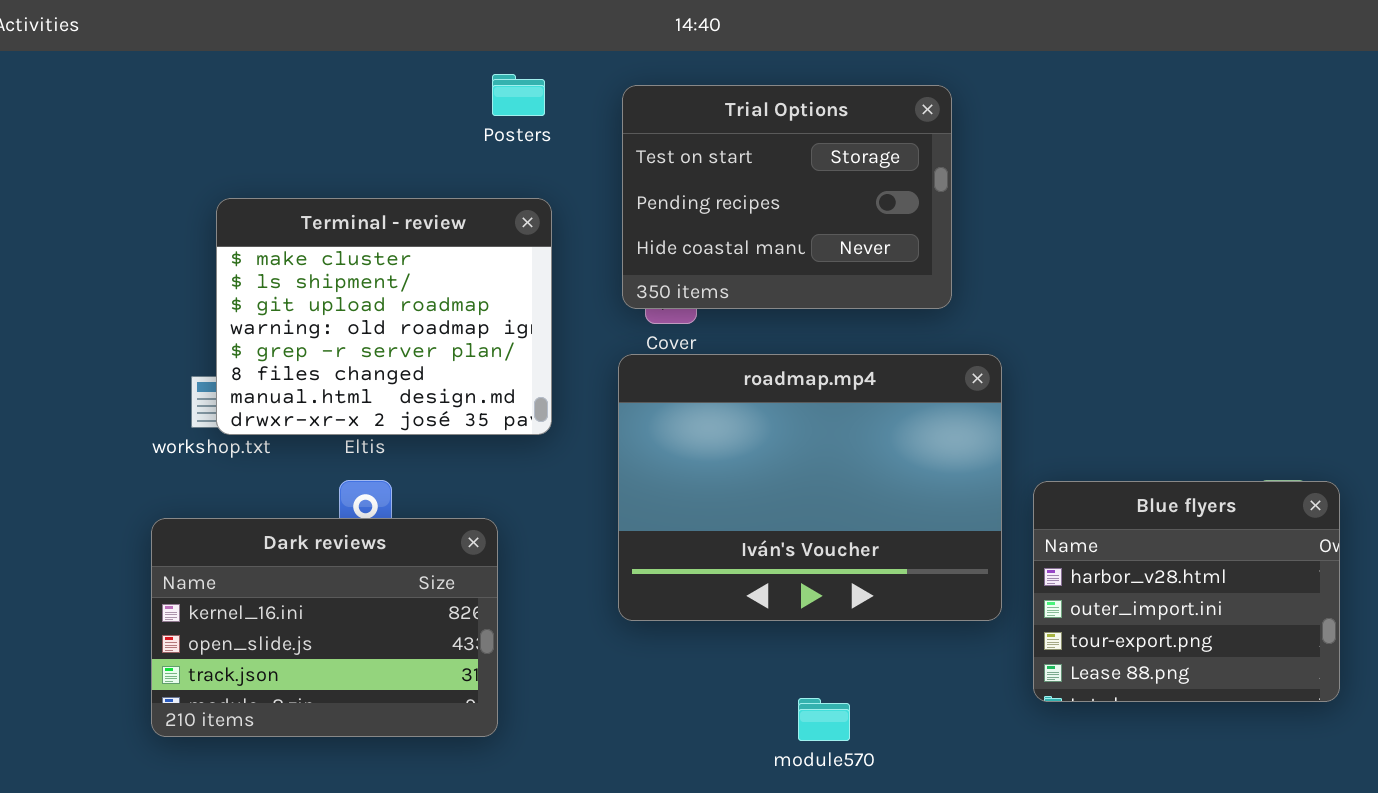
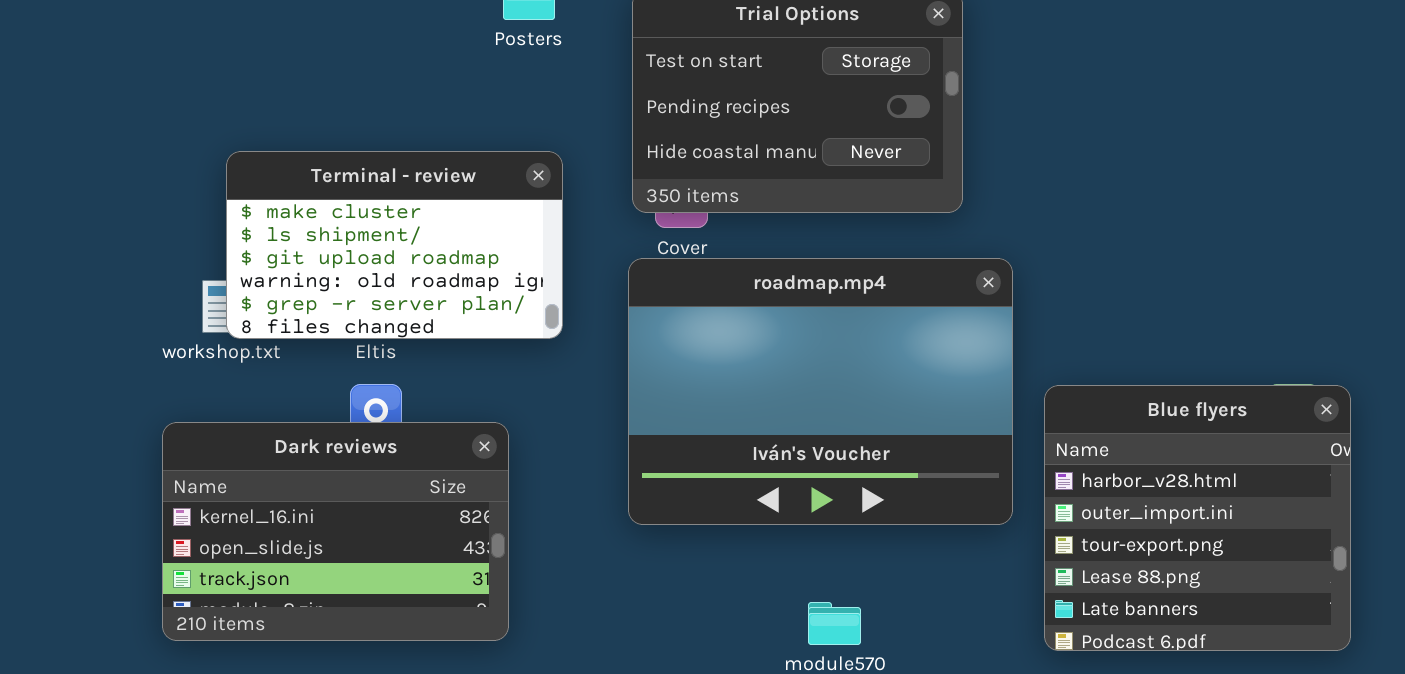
Terminal - review: [216,198,552,435] -> [226,151,563,339], resized
Blue flyers: [1033,481,1340,702] -> [1044,385,1351,651], resized

